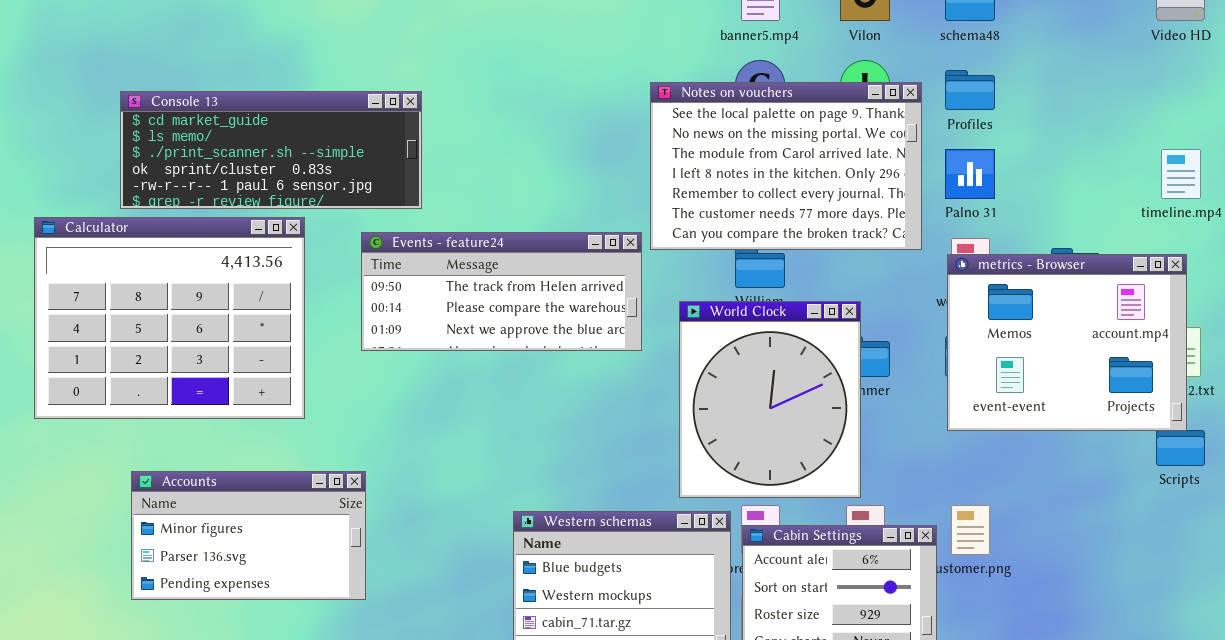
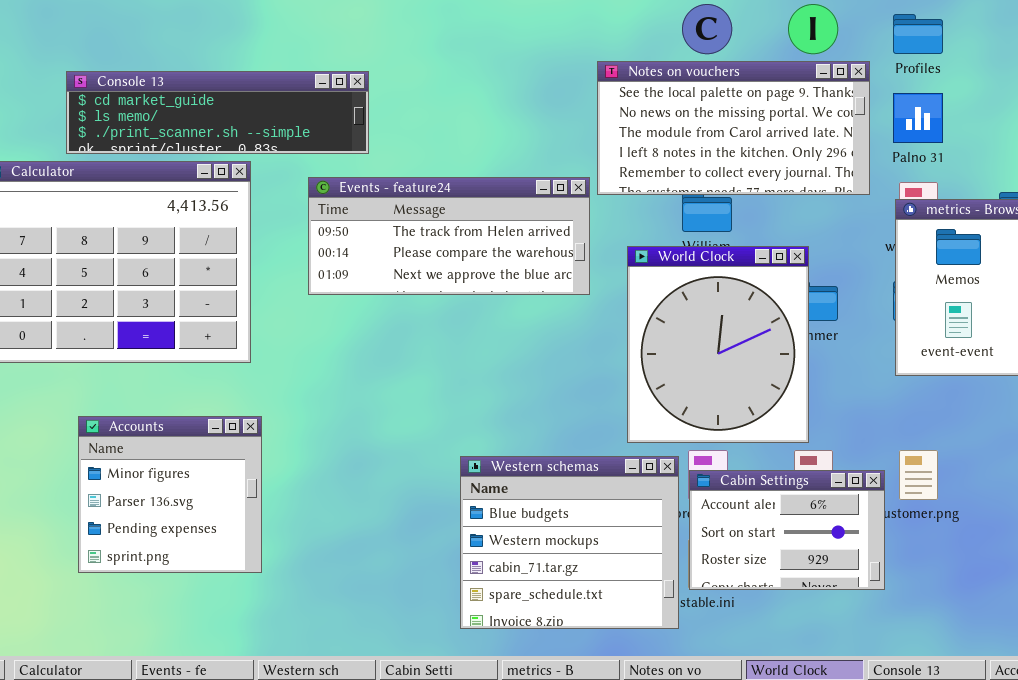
Notes on vouchers: [650,82,922,250] -> [597,61,870,195], resized
Console 13: [120,91,422,209] -> [66,71,369,154], resized
Accounts: [131,471,366,600] -> [78,416,262,573], resized

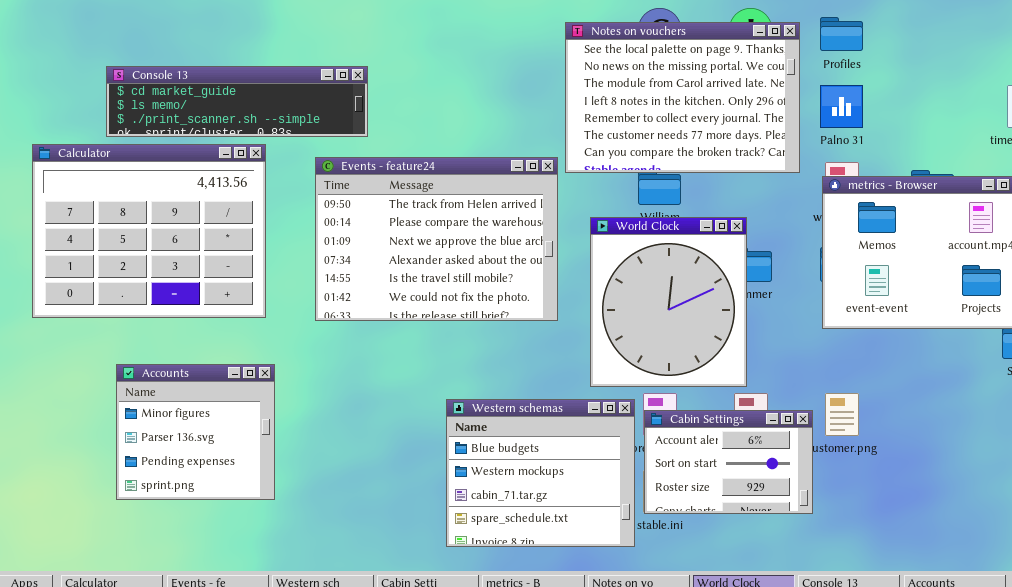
Notes on vouchers: [597,61,870,195] -> [565,22,800,173], resized
Events - feature24: [308,177,590,295] -> [315,157,558,321], resized

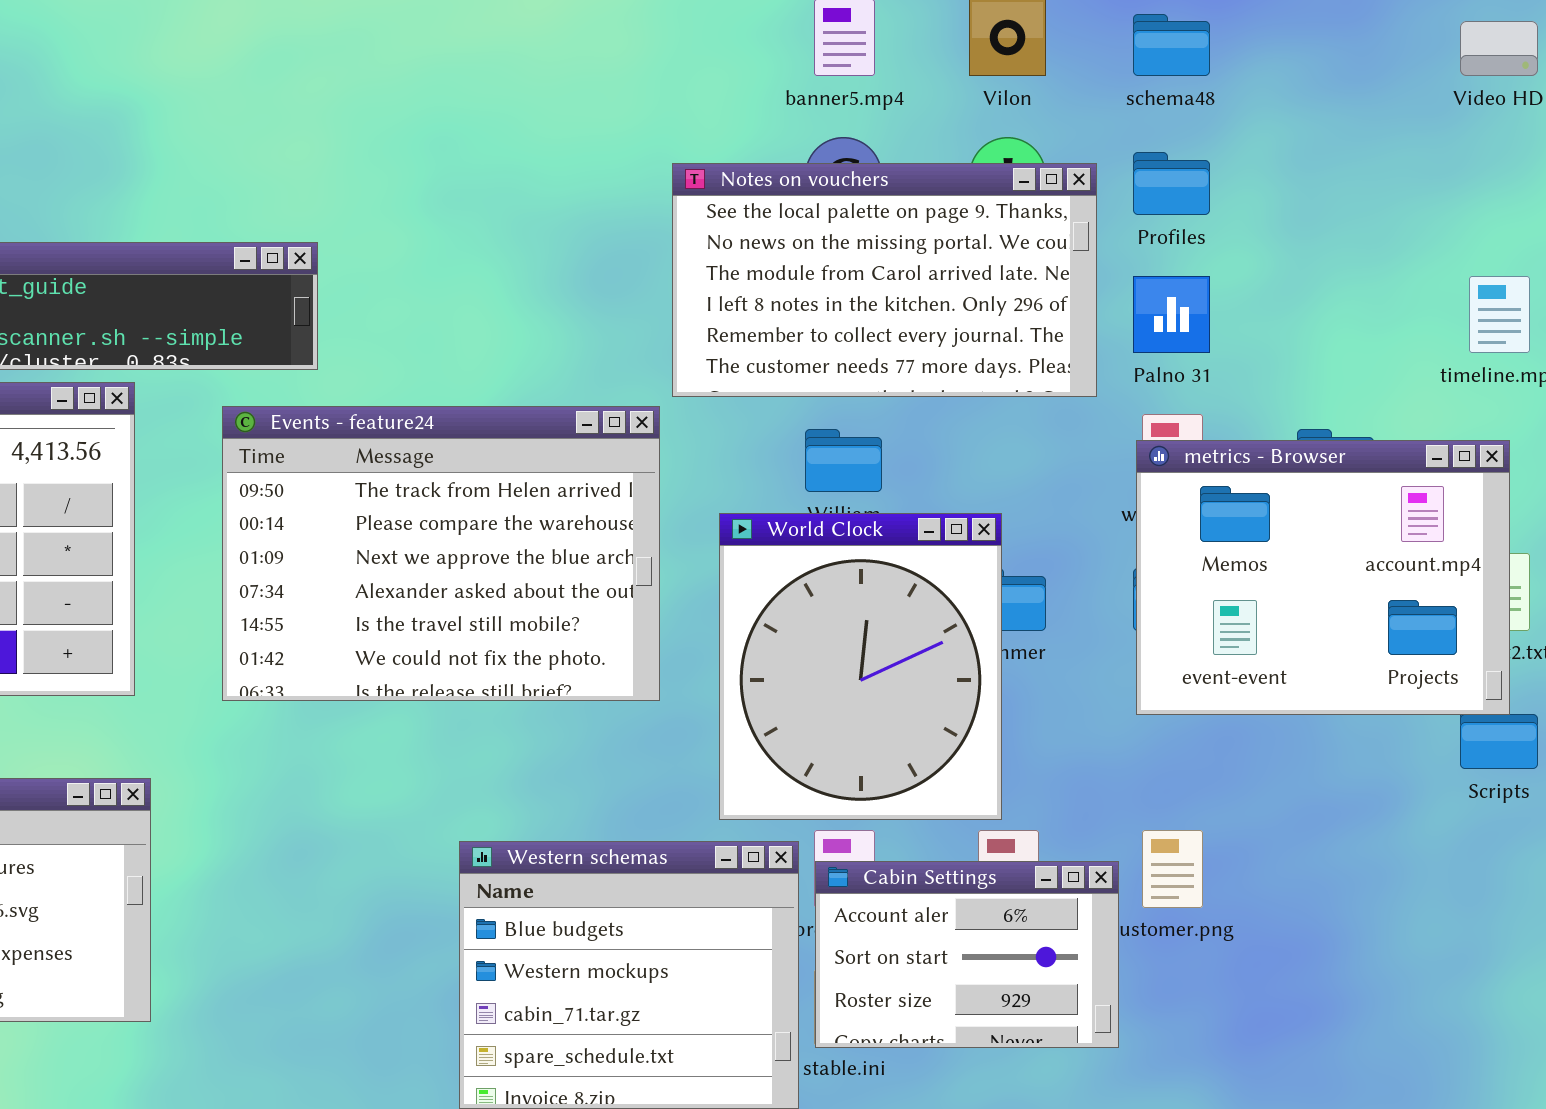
Notes on vouchers: [565,22,800,173] -> [672,163,1097,397], resized

